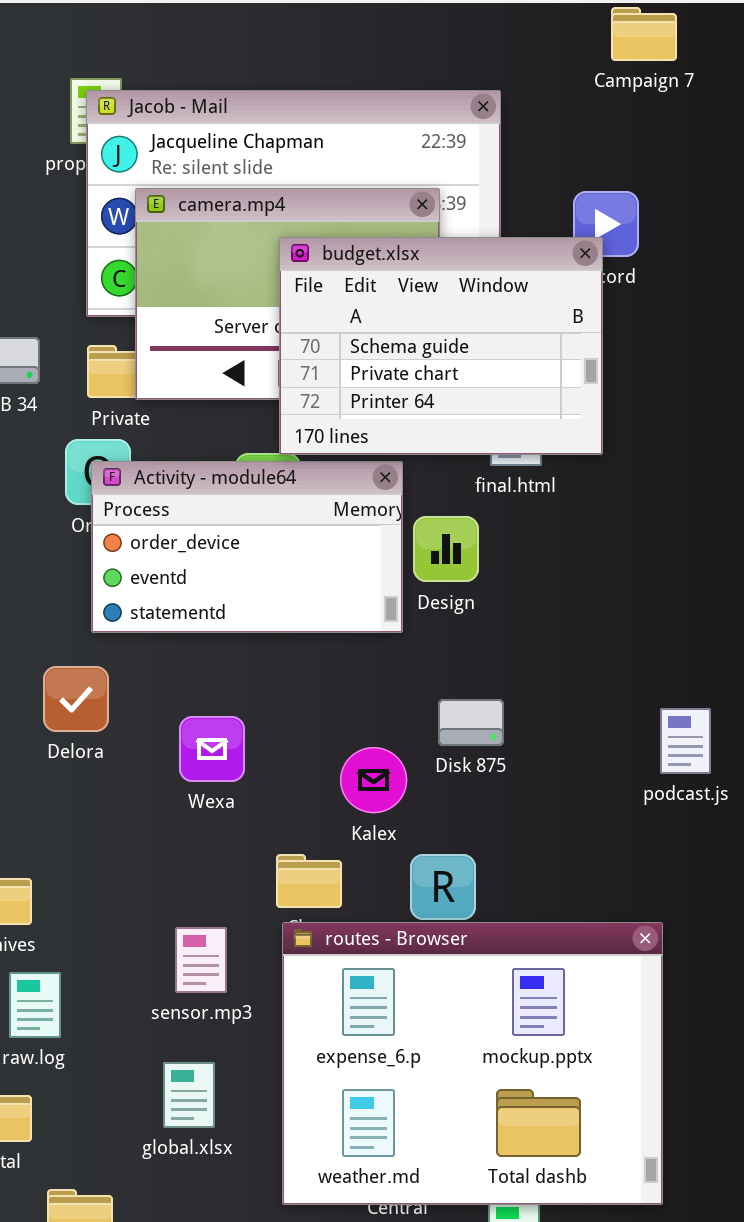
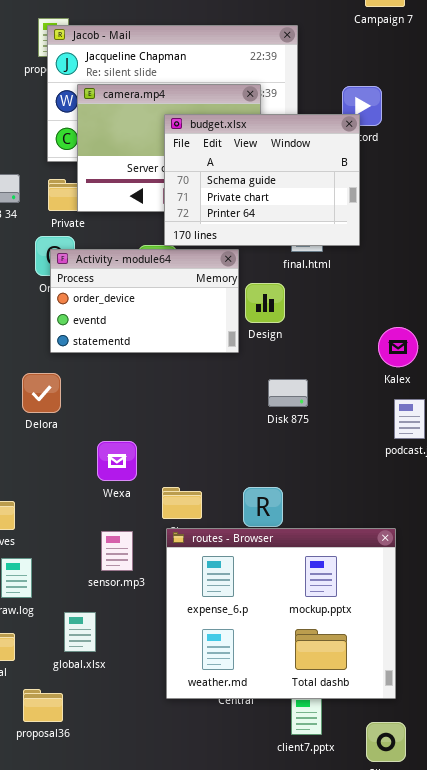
Disk 875: [438,699,504,746] -> [268,379,308,407], moved
Wexa: [179,716,245,782] -> [97,441,137,481], moved
Kalex: [340,747,407,813] -> [378,327,418,367], moved
global.xlsx: [163,1062,215,1128] -> [64,612,96,652], moved

